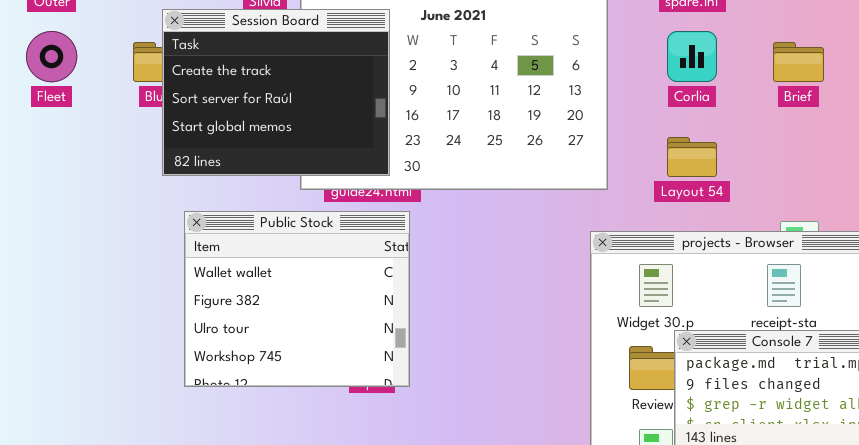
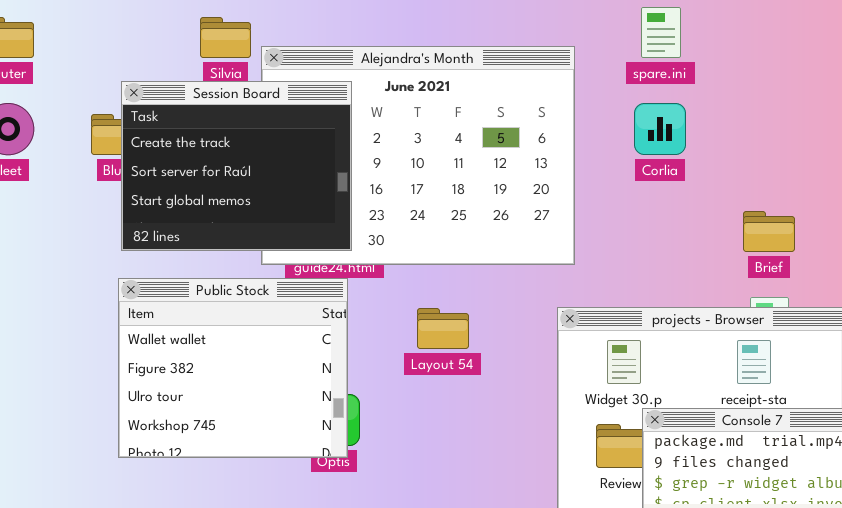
Brief: [773,42,824,82] -> [743,211,795,252], moved
Layout 54: [667,137,717,177] -> [417,308,469,349], moved
Public Stock: [184,211,410,387] -> [118,278,348,458], moved

